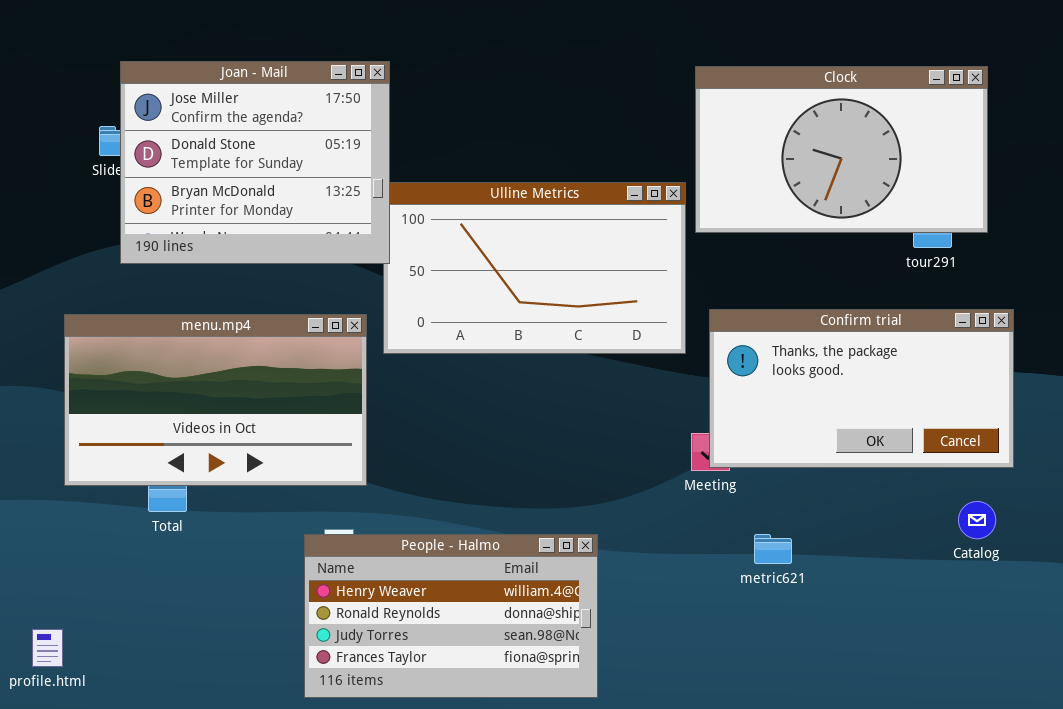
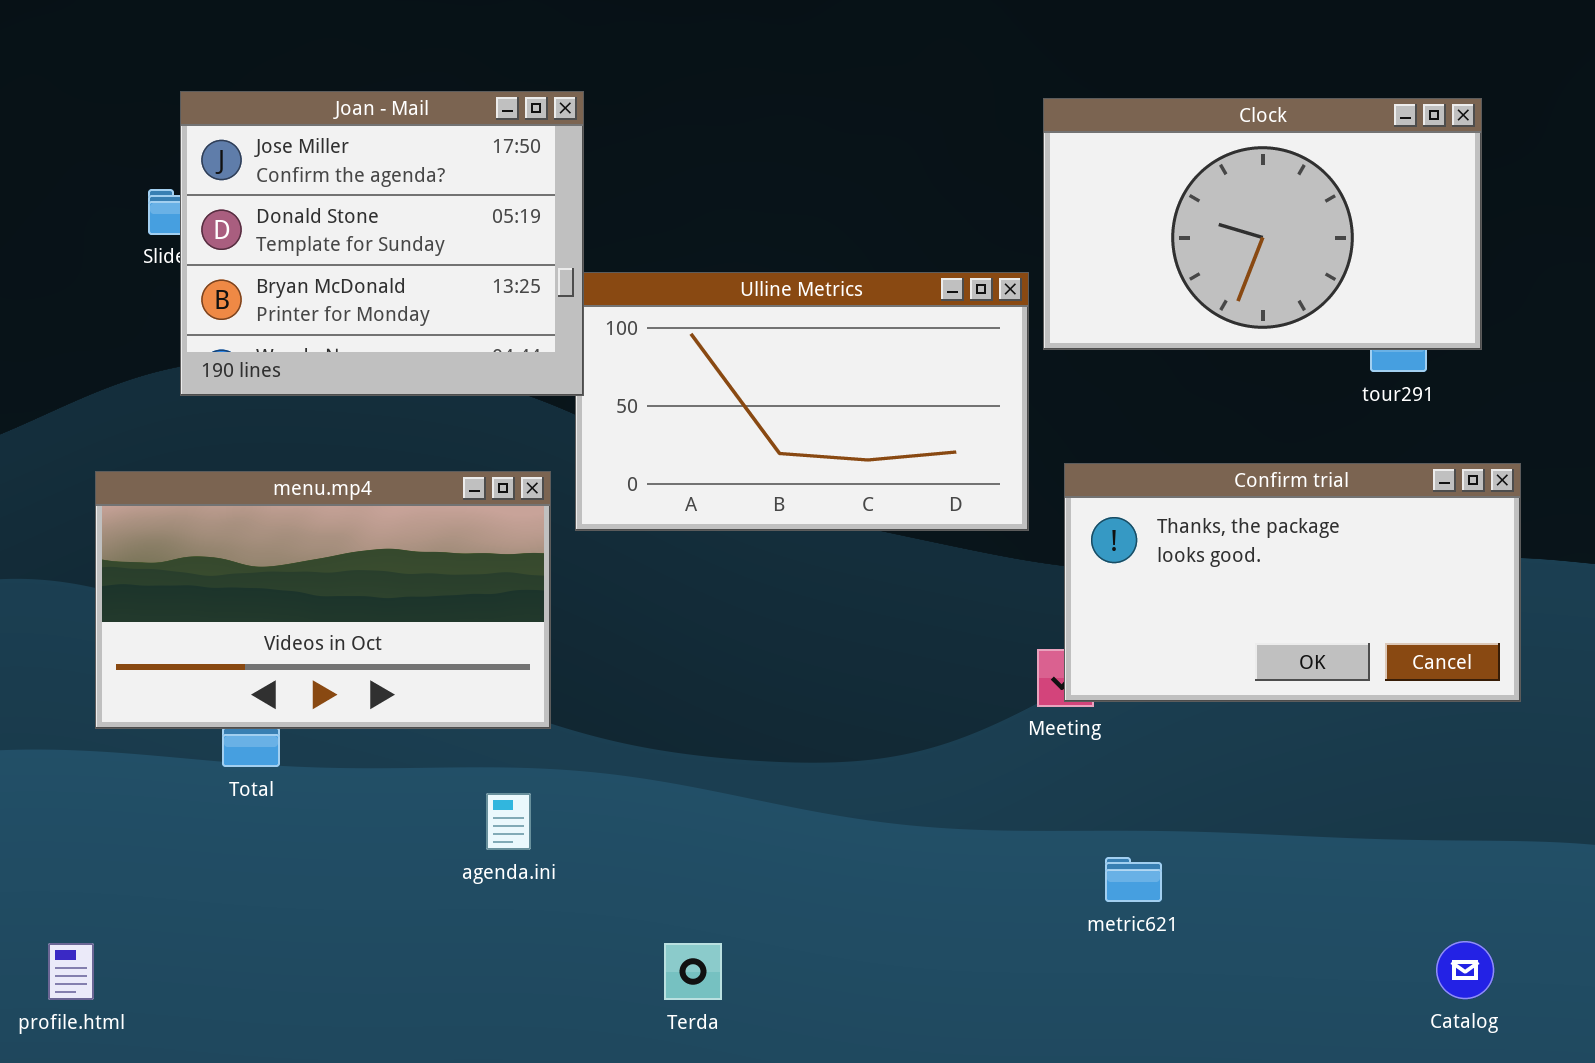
Catalog: [958,501,996,539] -> [1436,941,1494,999], moved
People - Halmo: [304,534,598,698] -> none, closed
metric621: [754,534,792,564] -> [1105,857,1162,902], moved

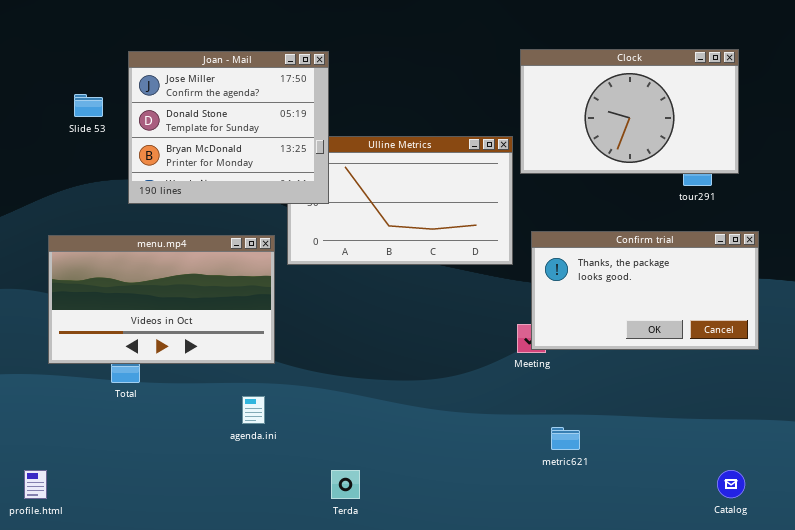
Joan - Mail: [180,91,584,396] -> [128,51,329,204], moved

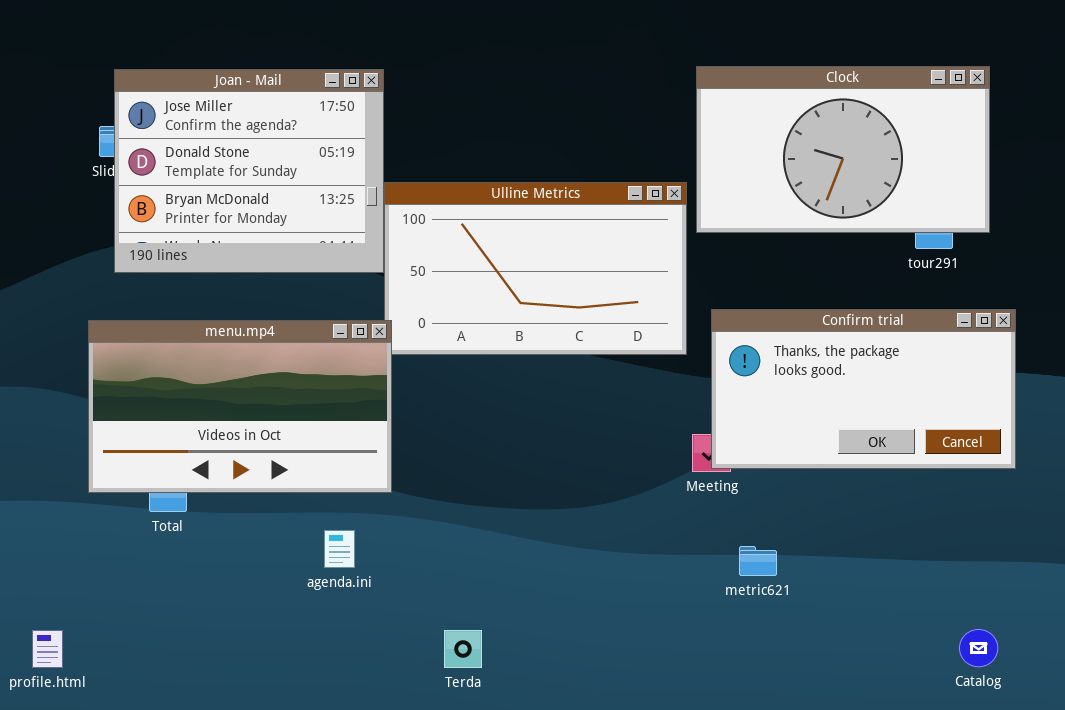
Joan - Mail: [128,51,329,204] -> [114,69,384,273], moved
menu.mp4: [48,235,275,364] -> [88,320,392,493], moved
metric621: [551,427,580,450] -> [739,546,777,576], moved

